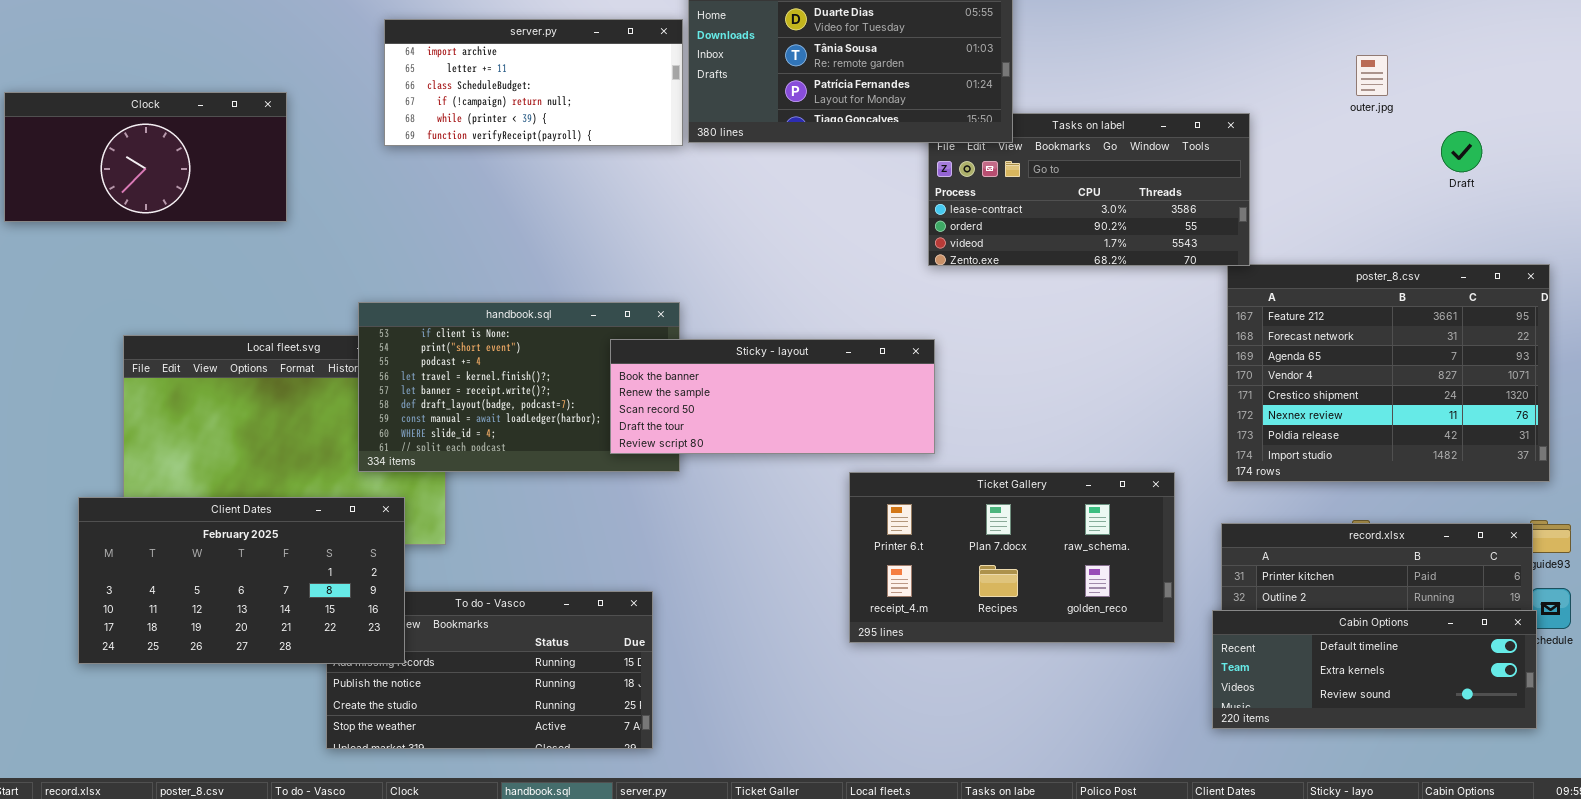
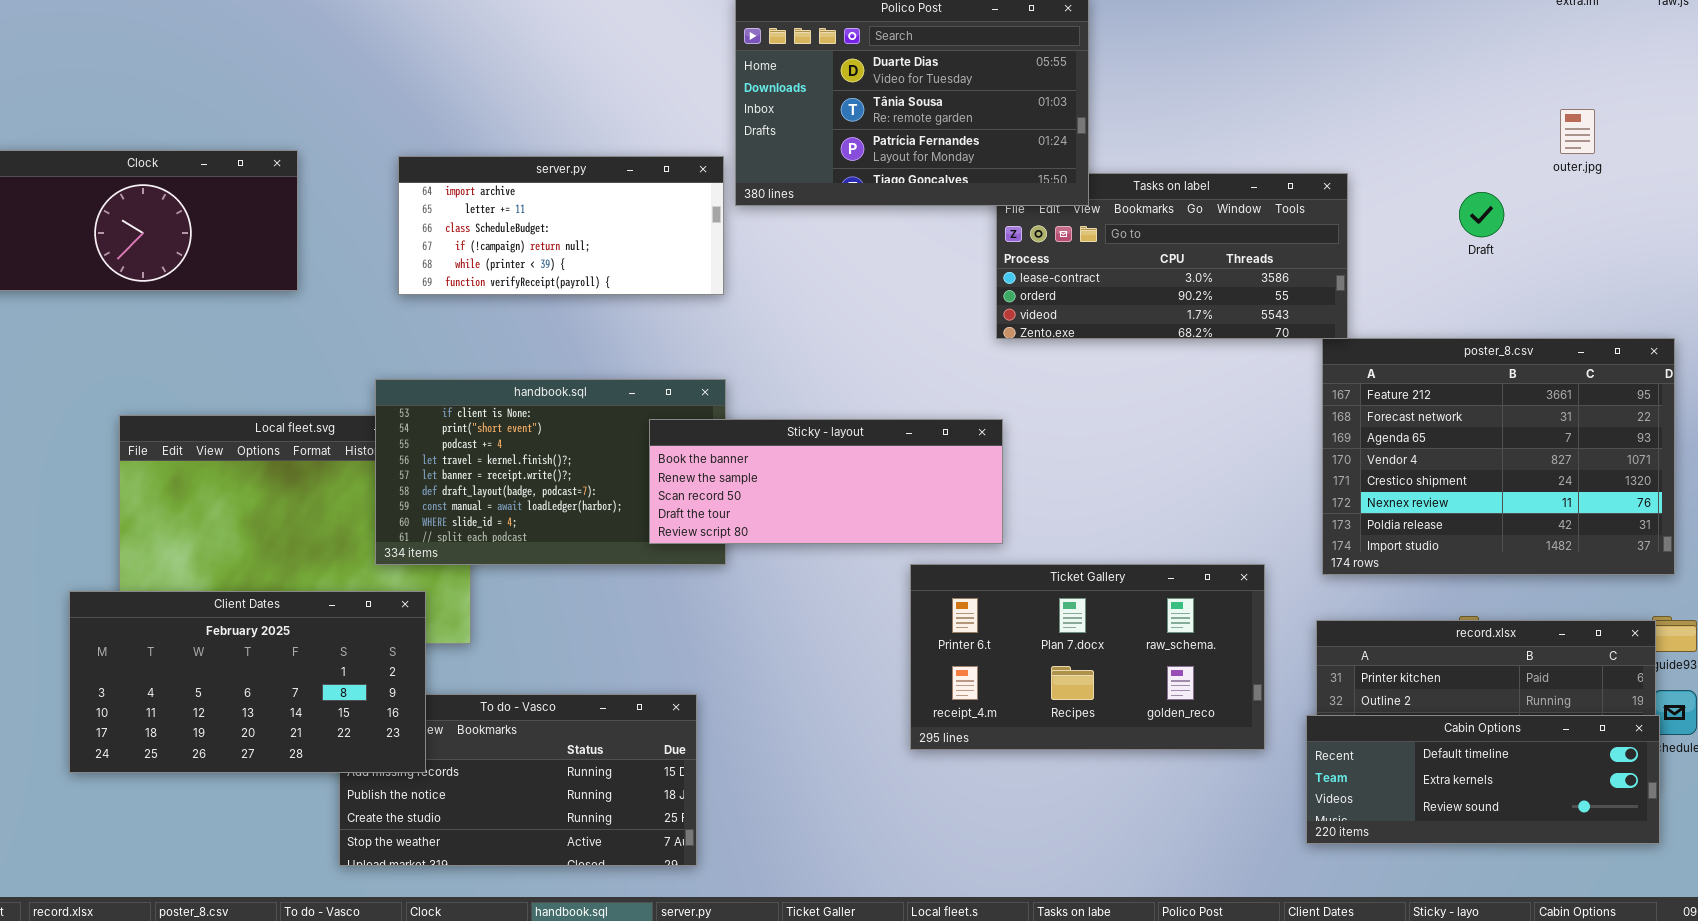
server.py: [384,19,683,146] -> [398,156,724,295], moved
outer.jpg: [1356,55,1388,96] -> [1560,109,1595,154], moved
Draft: [1441,131,1482,172] -> [1459,192,1504,237], moved

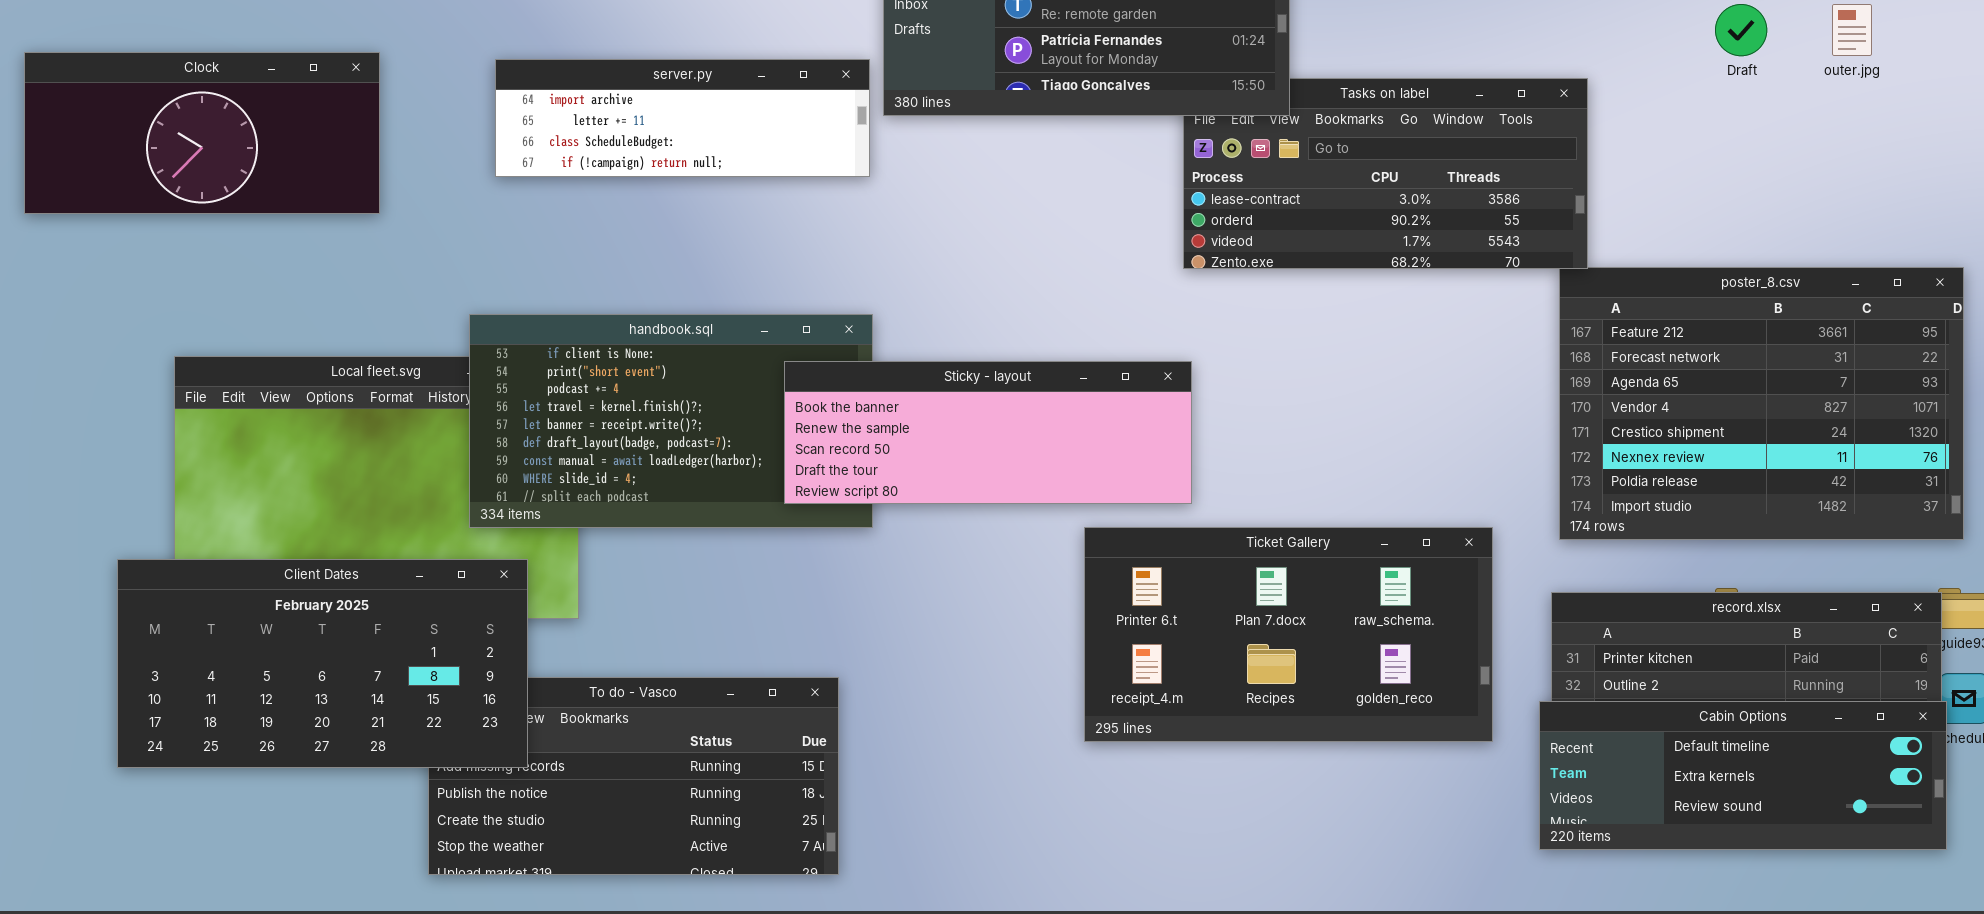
server.py: [398,156,724,295] -> [495,59,870,177], resized
Draft: [1459,192,1504,237] -> [1715,4,1767,56], moved

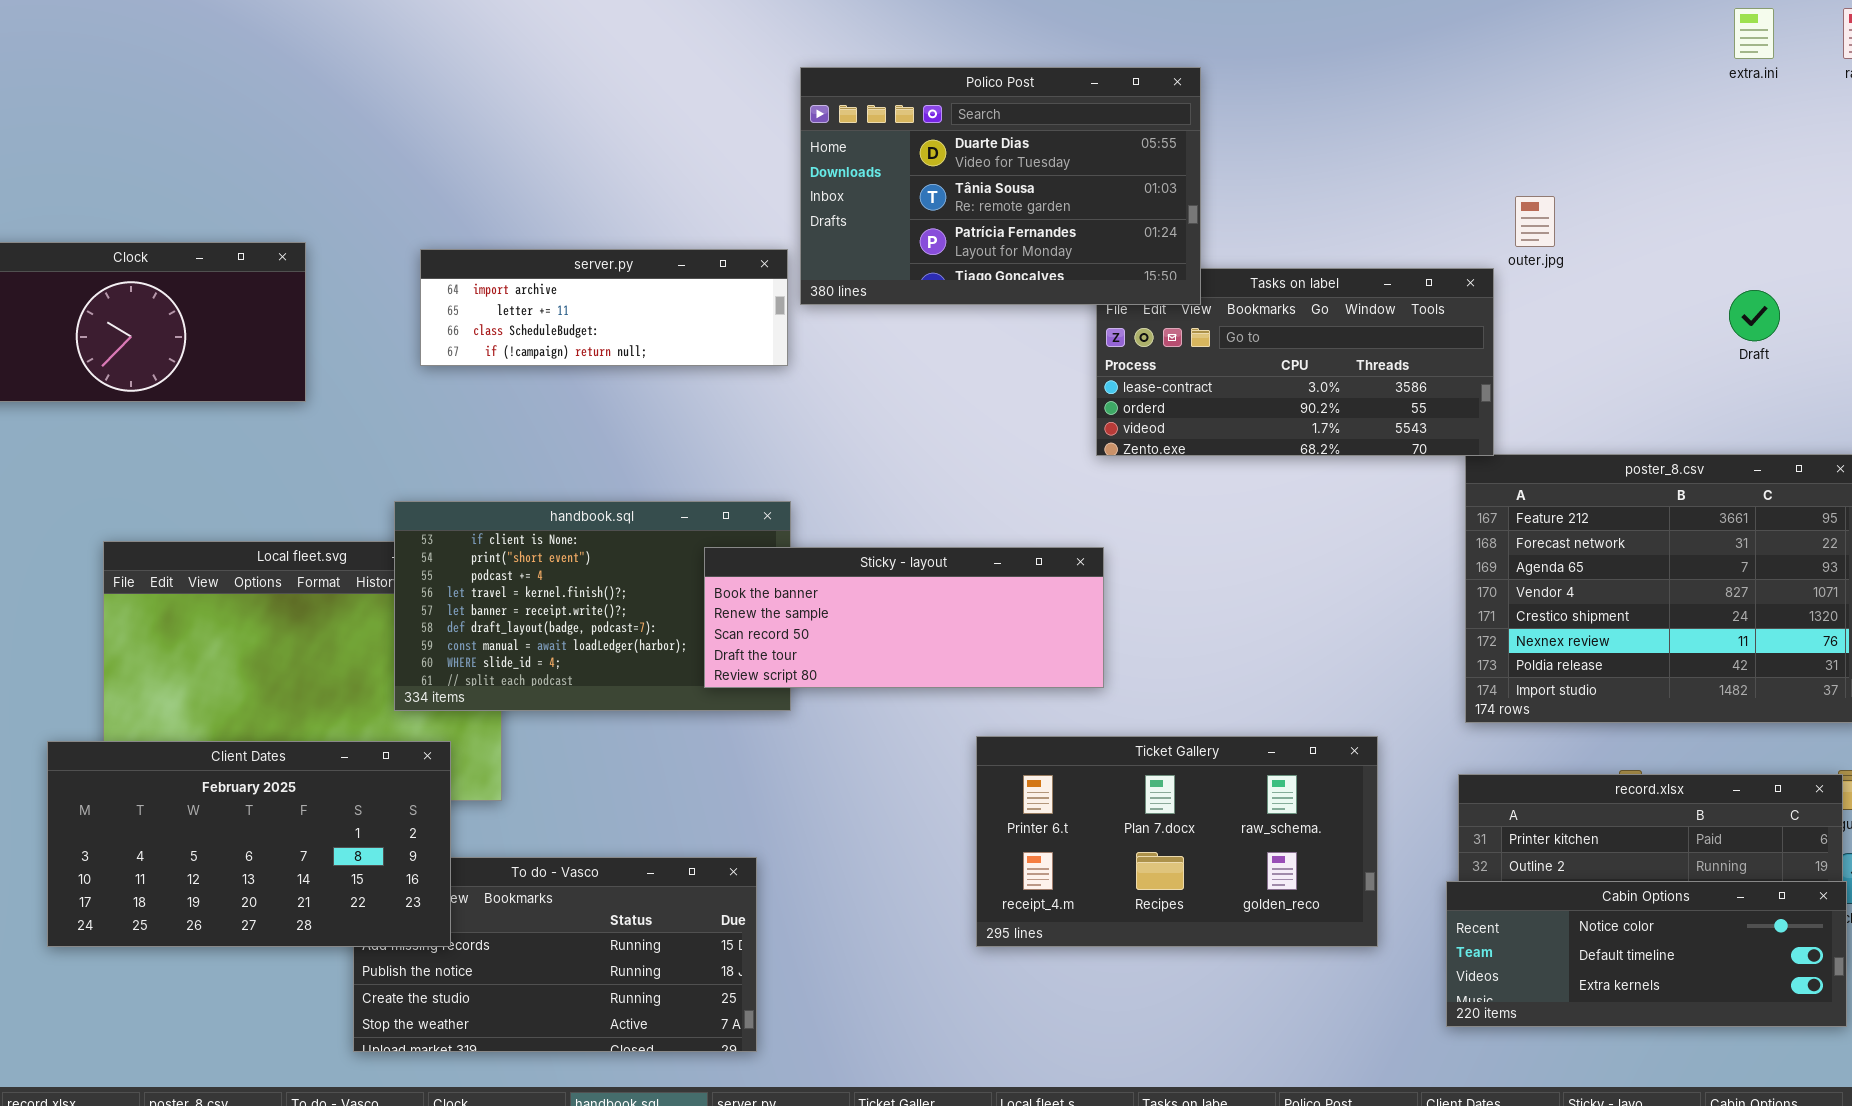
Draft: [1715,4,1767,56] -> [1729,290,1780,341], moved
outer.jpg: [1832,4,1872,56] -> [1515,196,1555,247], moved
Ticket Gallery: [1084,527,1493,742] -> [976,736,1378,947], moved
Cabin Options: [1539,701,1947,850] -> [1446,881,1847,1027], scrolled up 1 row

